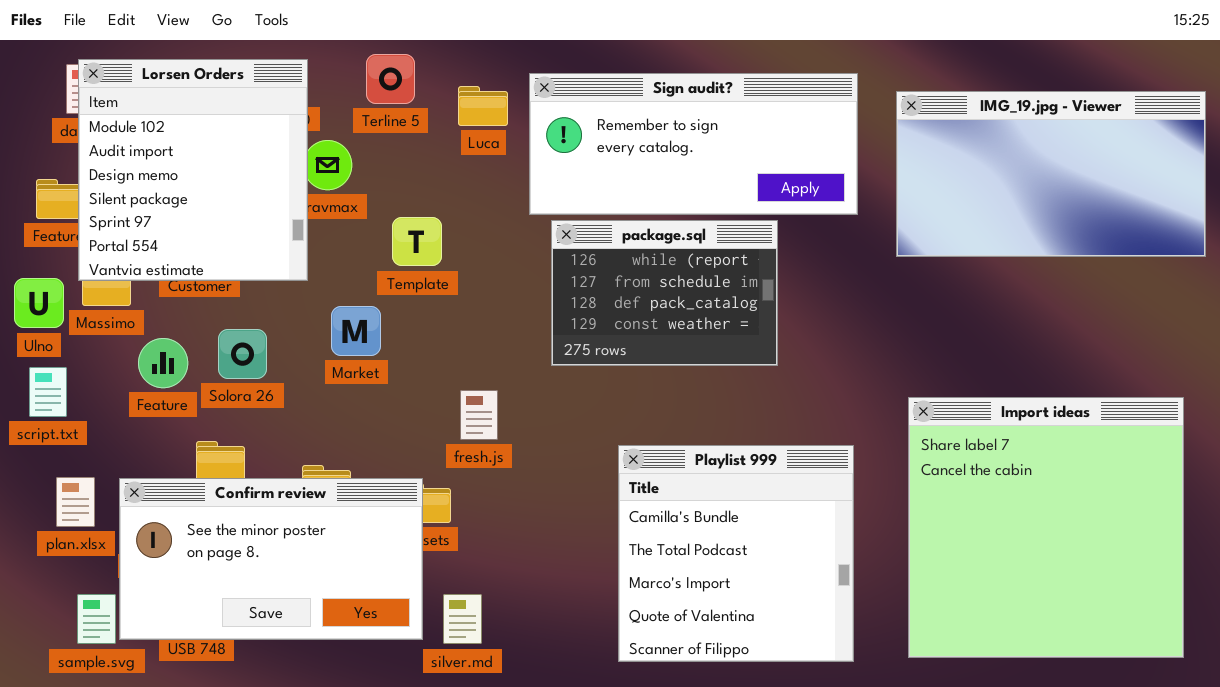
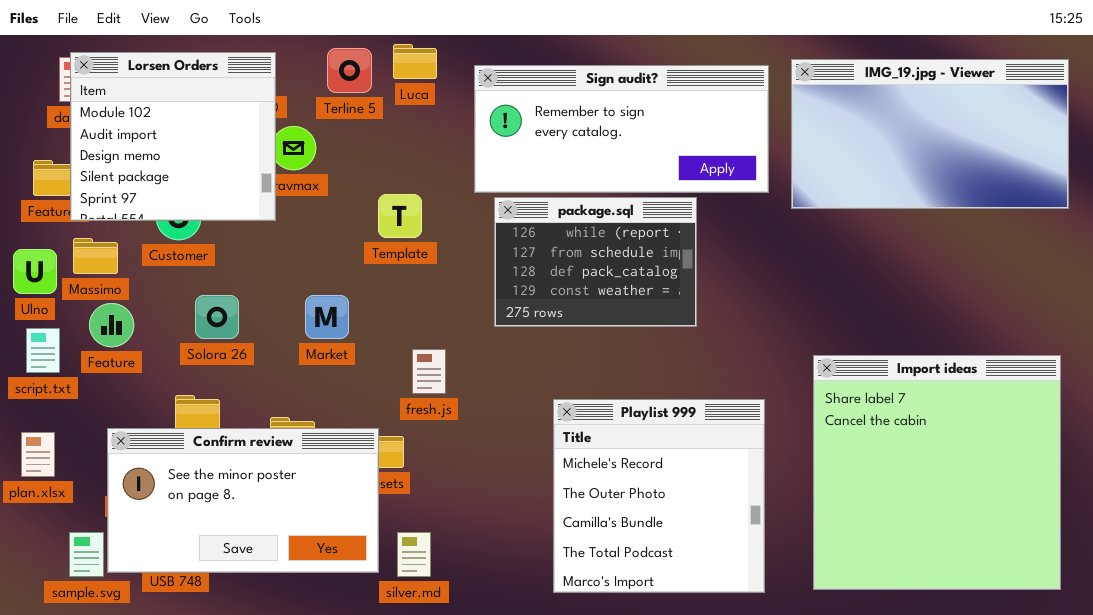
Lorsen Orders: [78,59,308,281] -> [70,52,276,221], resized
Luca: [458,86,508,126] -> [393,44,437,79], moved
IMG_19.jpg - Viewer: [896,91,1206,257] -> [791,59,1069,209], moved
Template: [392,217,442,266] -> [378,194,422,238], moved
Market: [331,306,381,356] -> [305,295,349,339], moved
Feature: [138,338,188,388] -> [89,303,134,347], moved
Playlist 999: [618,445,854,662] -> [553,399,765,593], scrolled up 2 rows
plan.xlsx: [56,477,95,527] -> [21,432,55,477], moved

